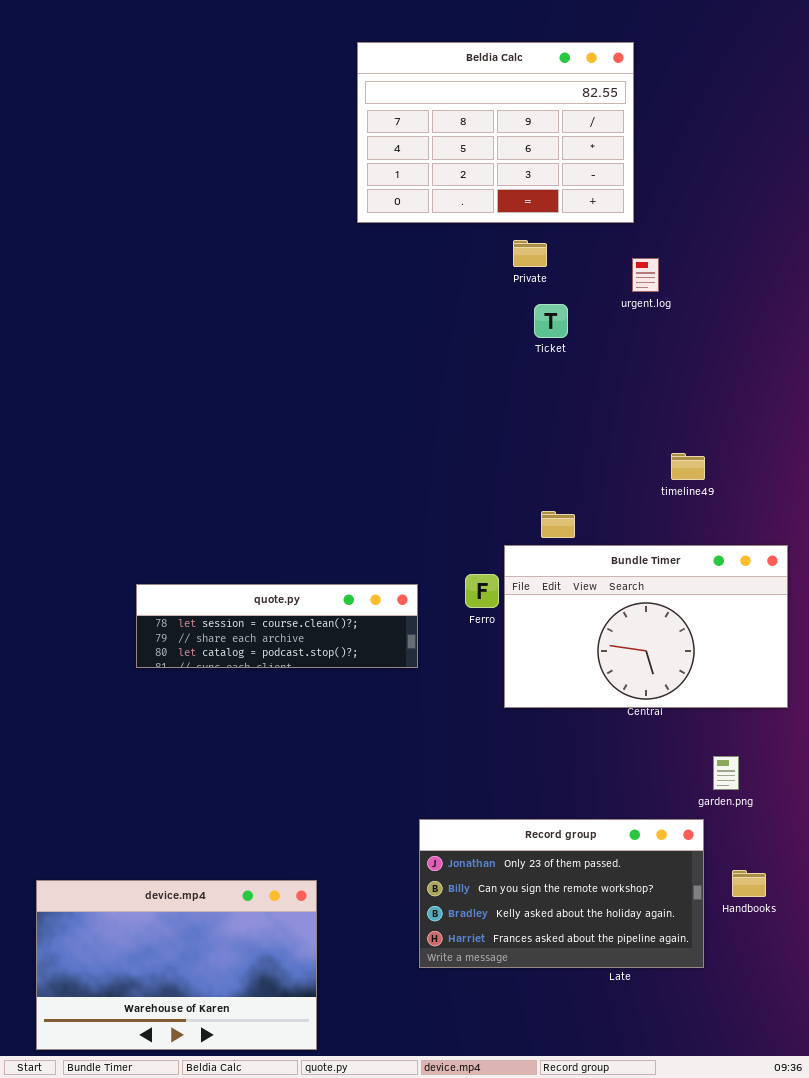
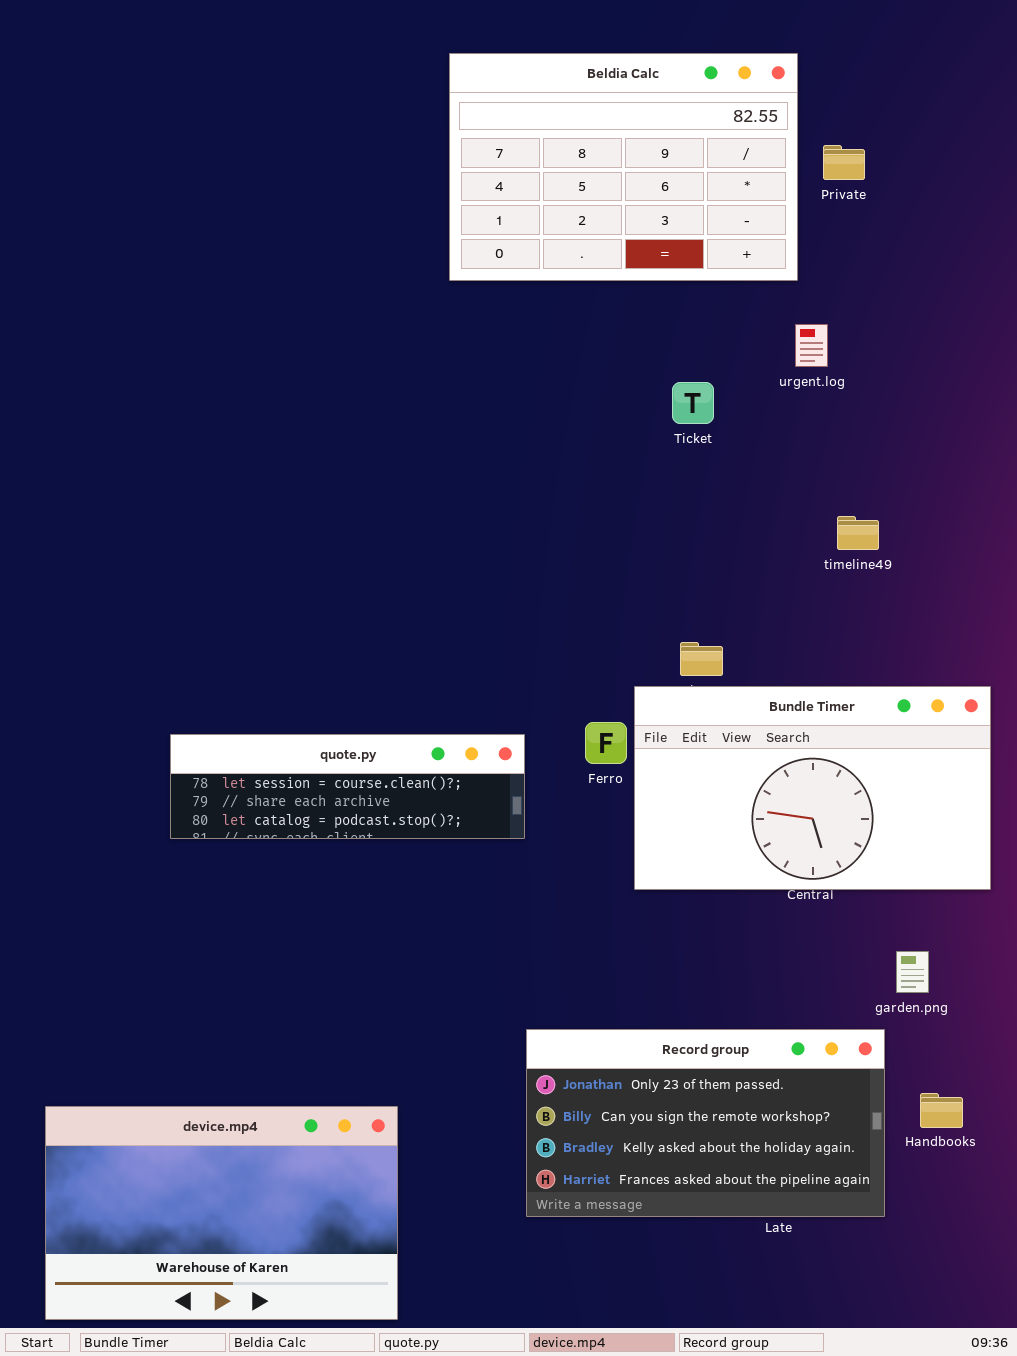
Private: [513,240,547,267] -> [823,145,865,180], moved
timeline49: [671,453,705,480] -> [837,516,879,550], moved

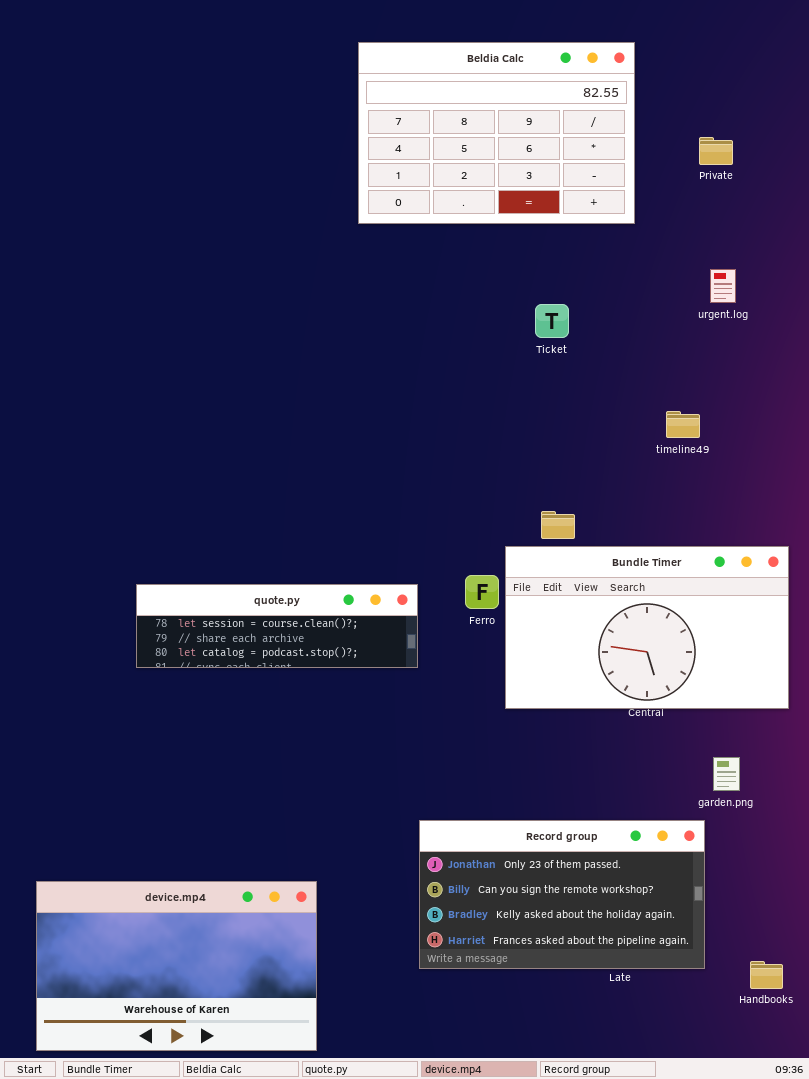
Private: [823,145,865,180] -> [699,137,733,165], moved
urgent.log: [795,324,828,367] -> [710,269,736,303], moved
Handbooks: [920,1093,963,1128] -> [750,961,783,989], moved

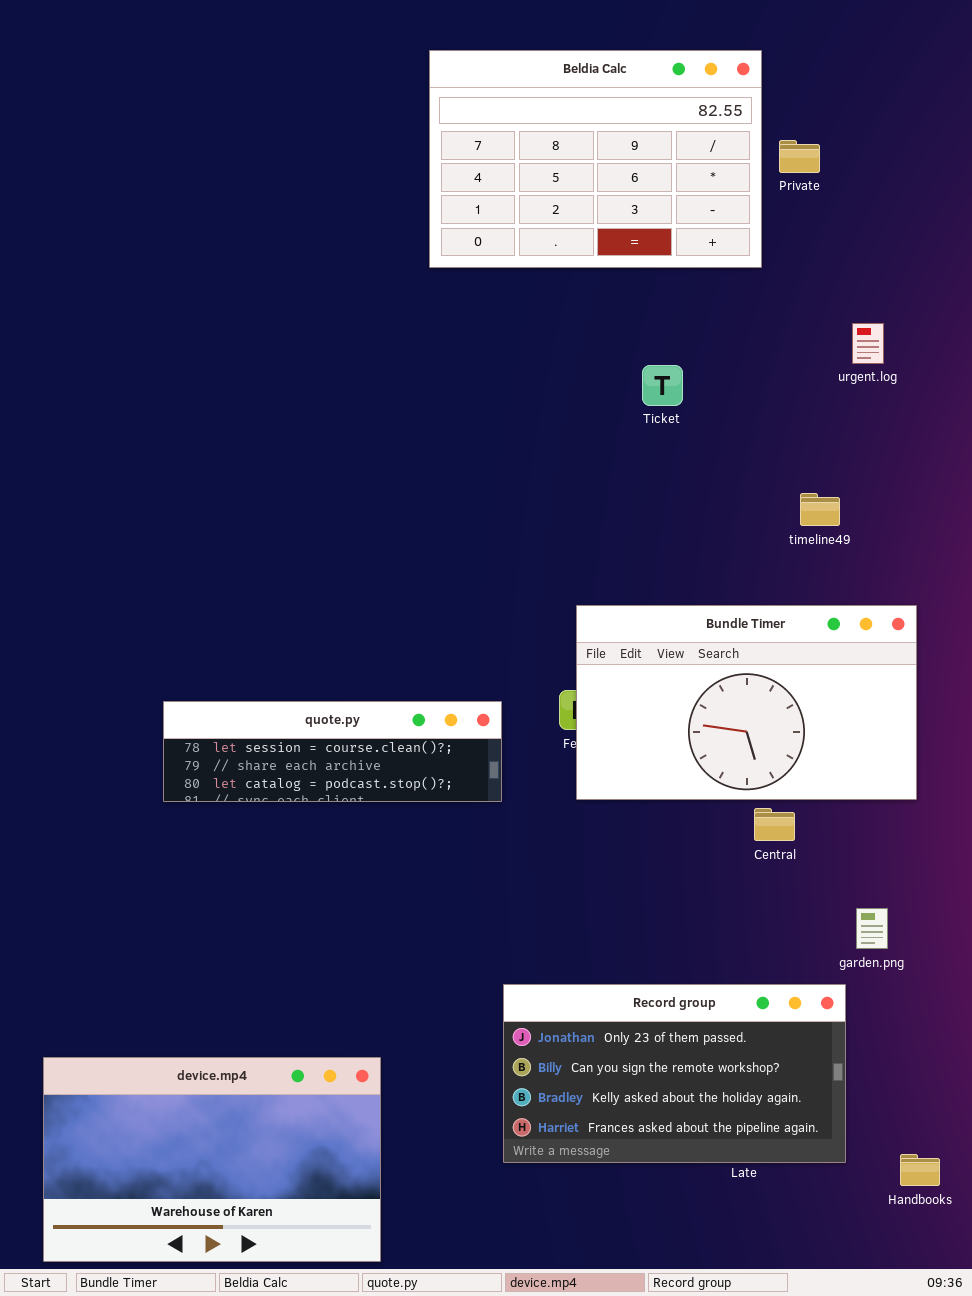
Private: [699,137,733,165] -> [779,140,820,173], moved
Bundle Timer: [505,546,789,709] -> [576,605,917,800], moved

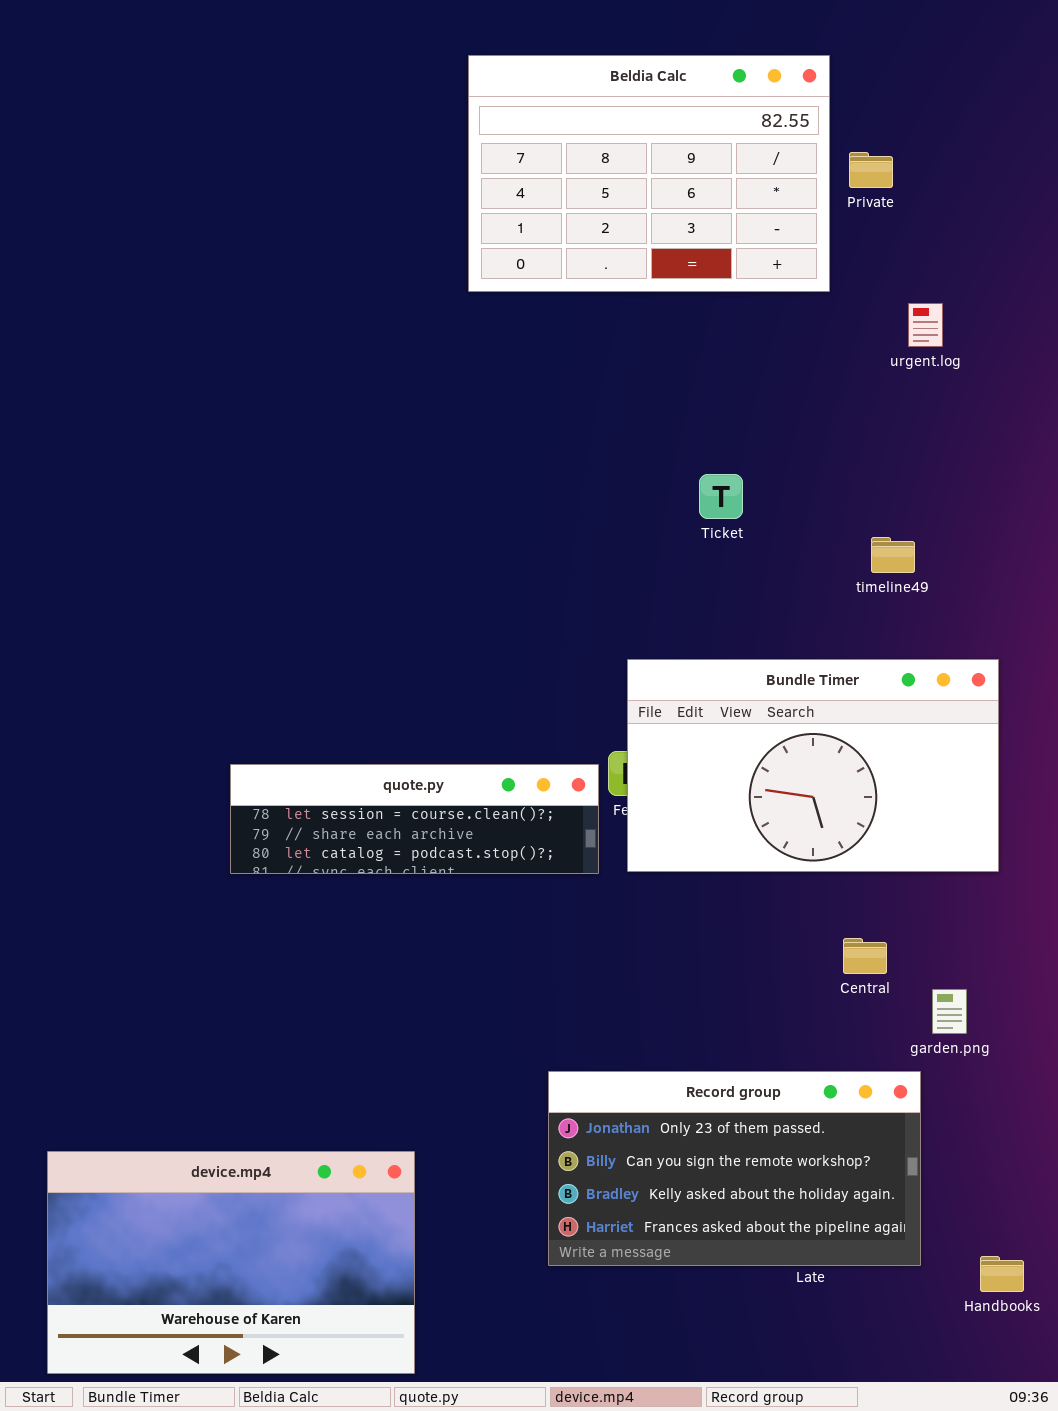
urgent.log: [852,323,884,364] -> [908,303,943,347], moved
Ticket: [642,365,683,406] -> [699,474,743,519], moved
quote.py: [163,701,502,802] -> [230,764,599,874], moved
Central: [754,808,795,841] -> [843,938,887,974], moved

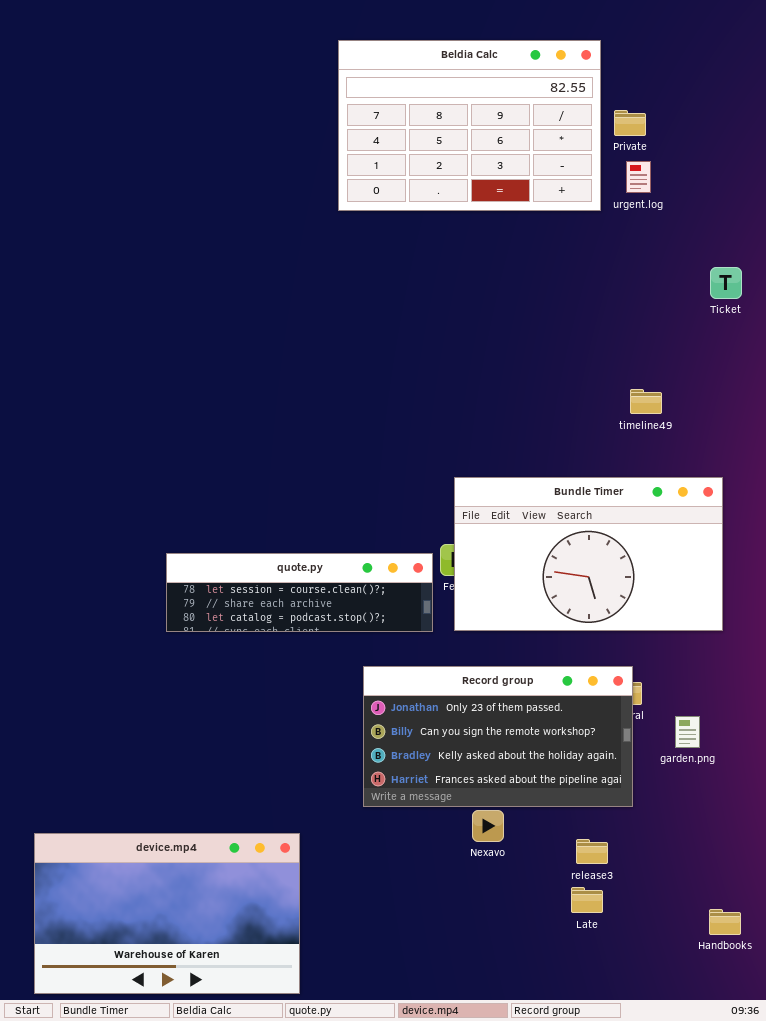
urgent.log: [908,303,943,347] -> [626,161,651,193], moved
Ticket: [699,474,743,519] -> [710,267,742,299], moved
Record group: [548,1071,921,1266] -> [363,666,633,807], moved

